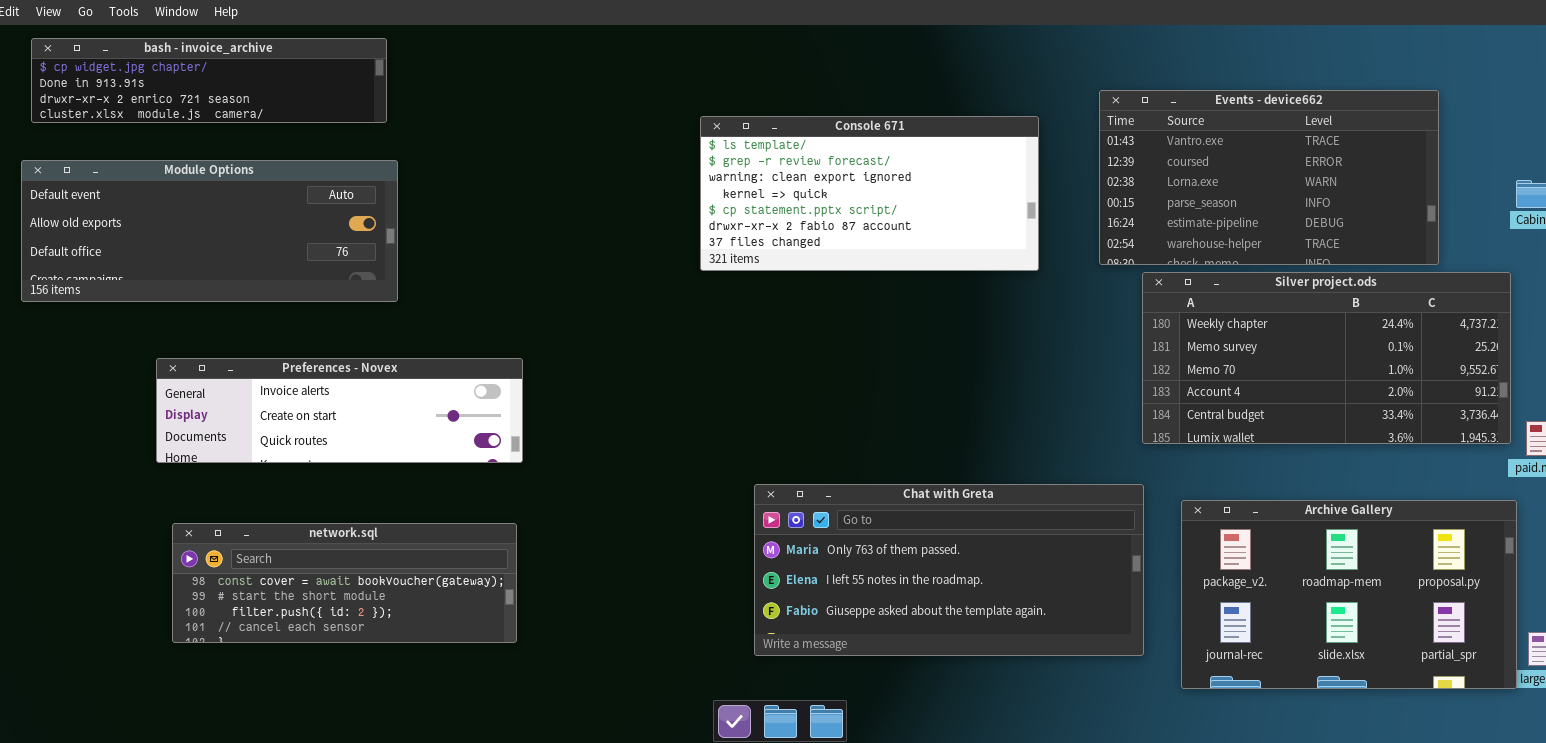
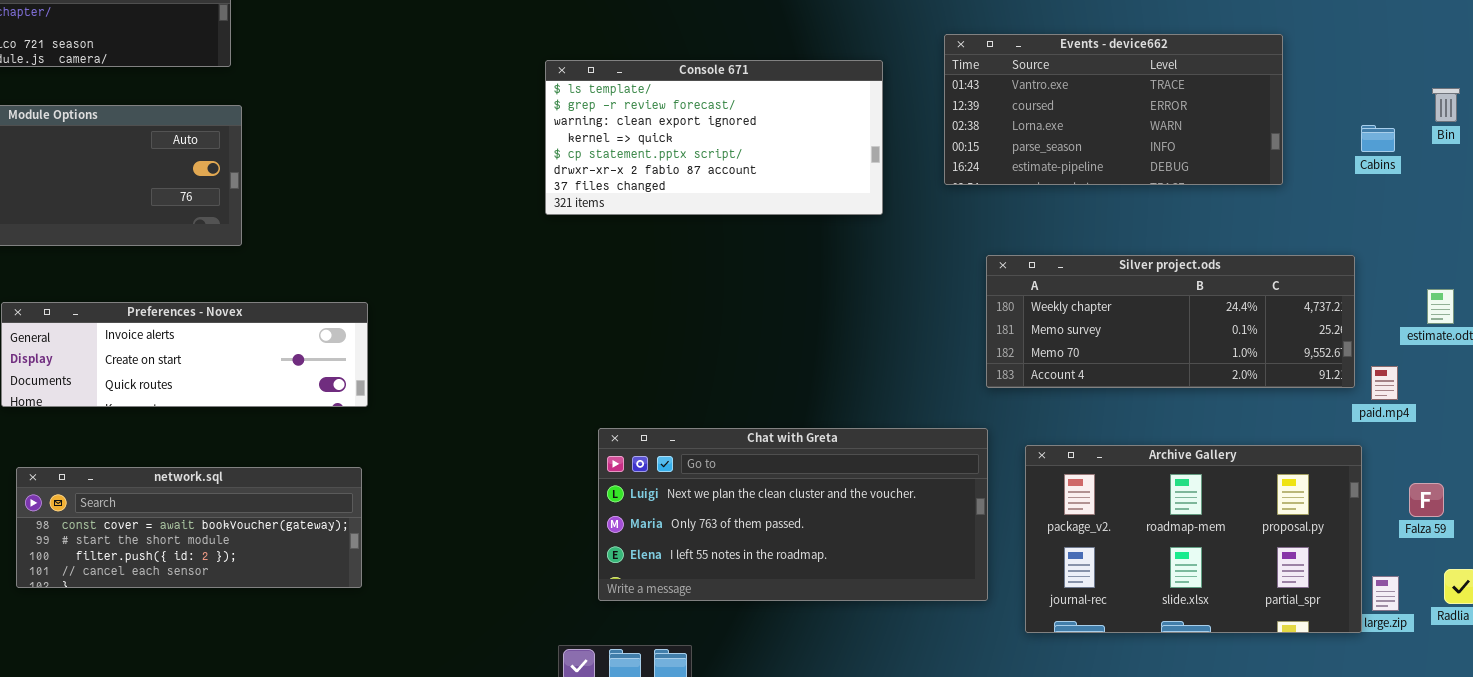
Events - device662: [1099,90,1439,265] -> [944,34,1283,185], resized
Silver project.ods: [1142,272,1511,444] -> [986,255,1355,388], resized
Chat with Greta: [754,484,1144,656] -> [598,428,988,601], scrolled up 1 row

